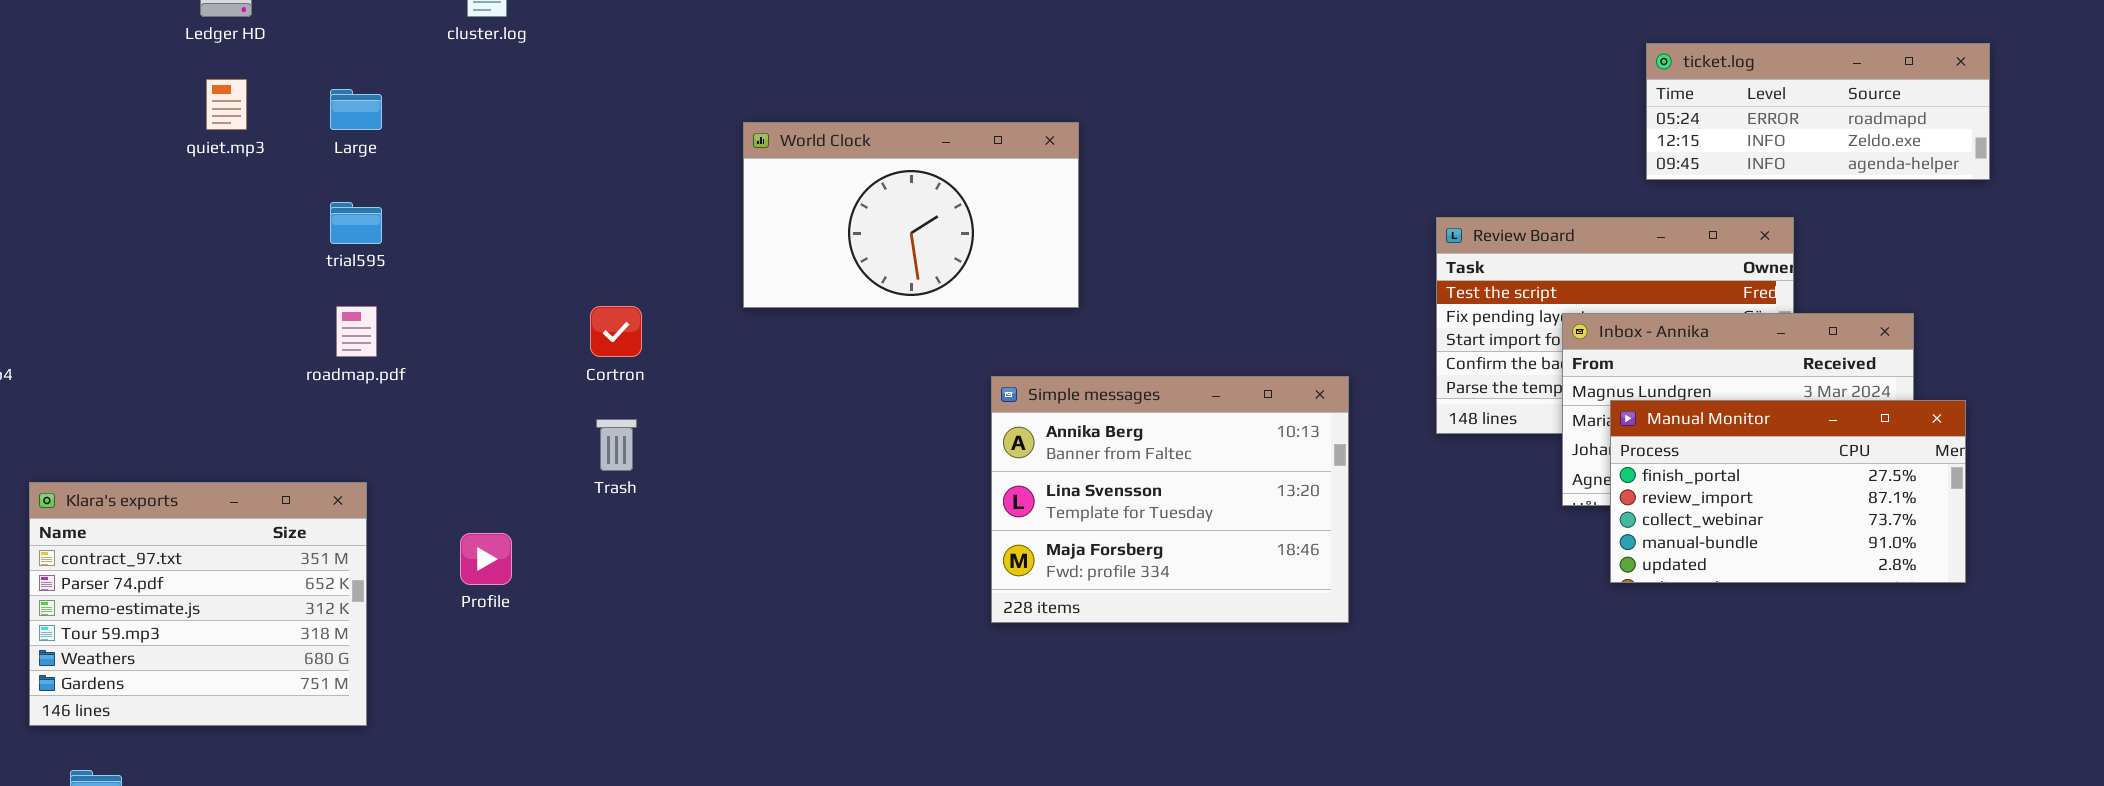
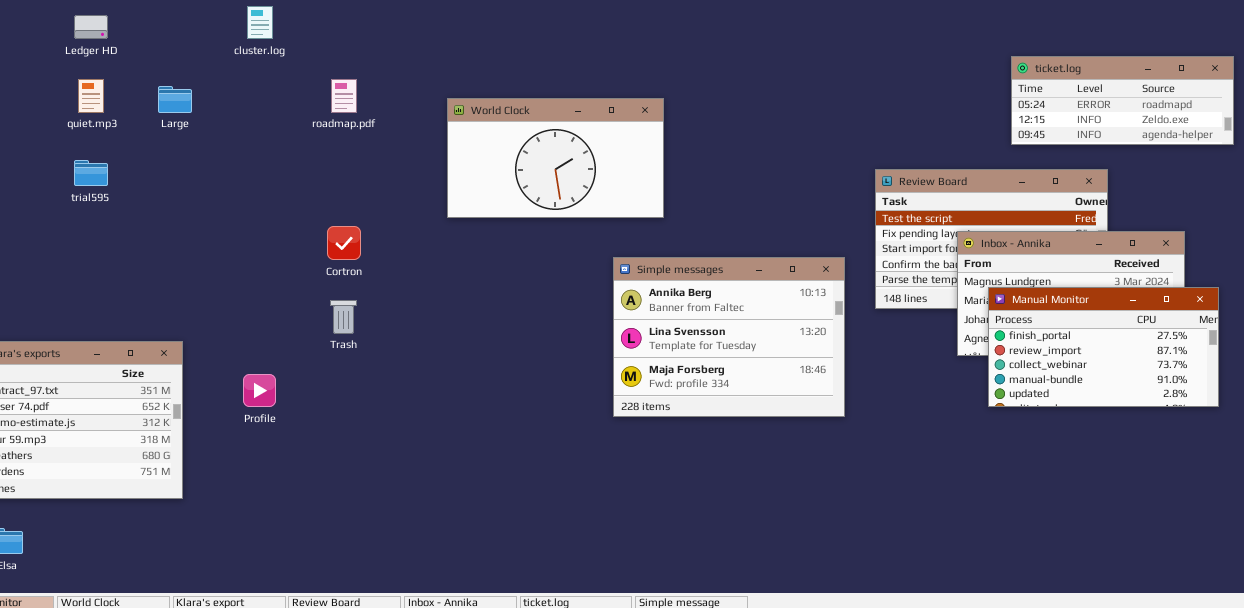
World Clock: [743,122,1079,308] -> [447,98,664,218], moved
trial595: [330,202,382,244] -> [74,160,108,186], moved
roadmap.pdf: [336,306,377,357] -> [331,79,357,113], moved
Simple messages: [991,376,1349,623] -> [613,257,845,417], moved

